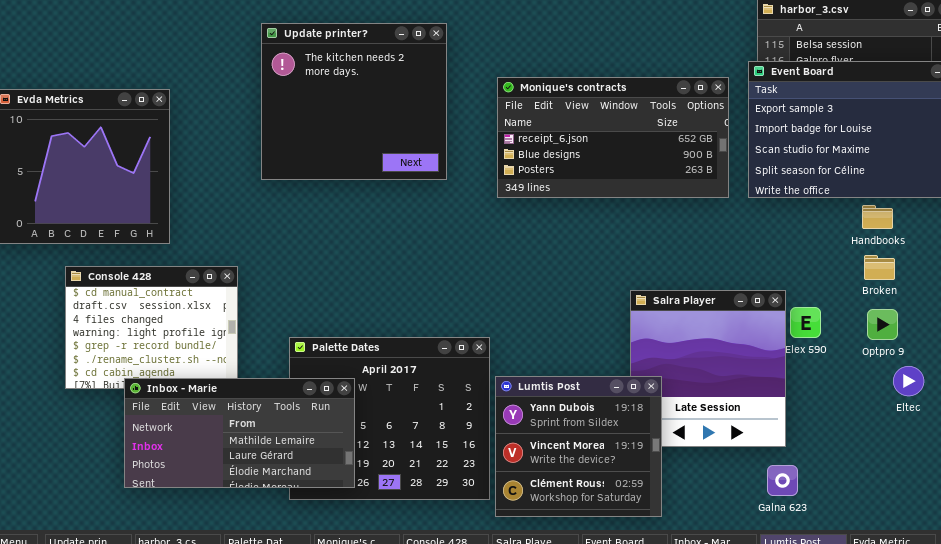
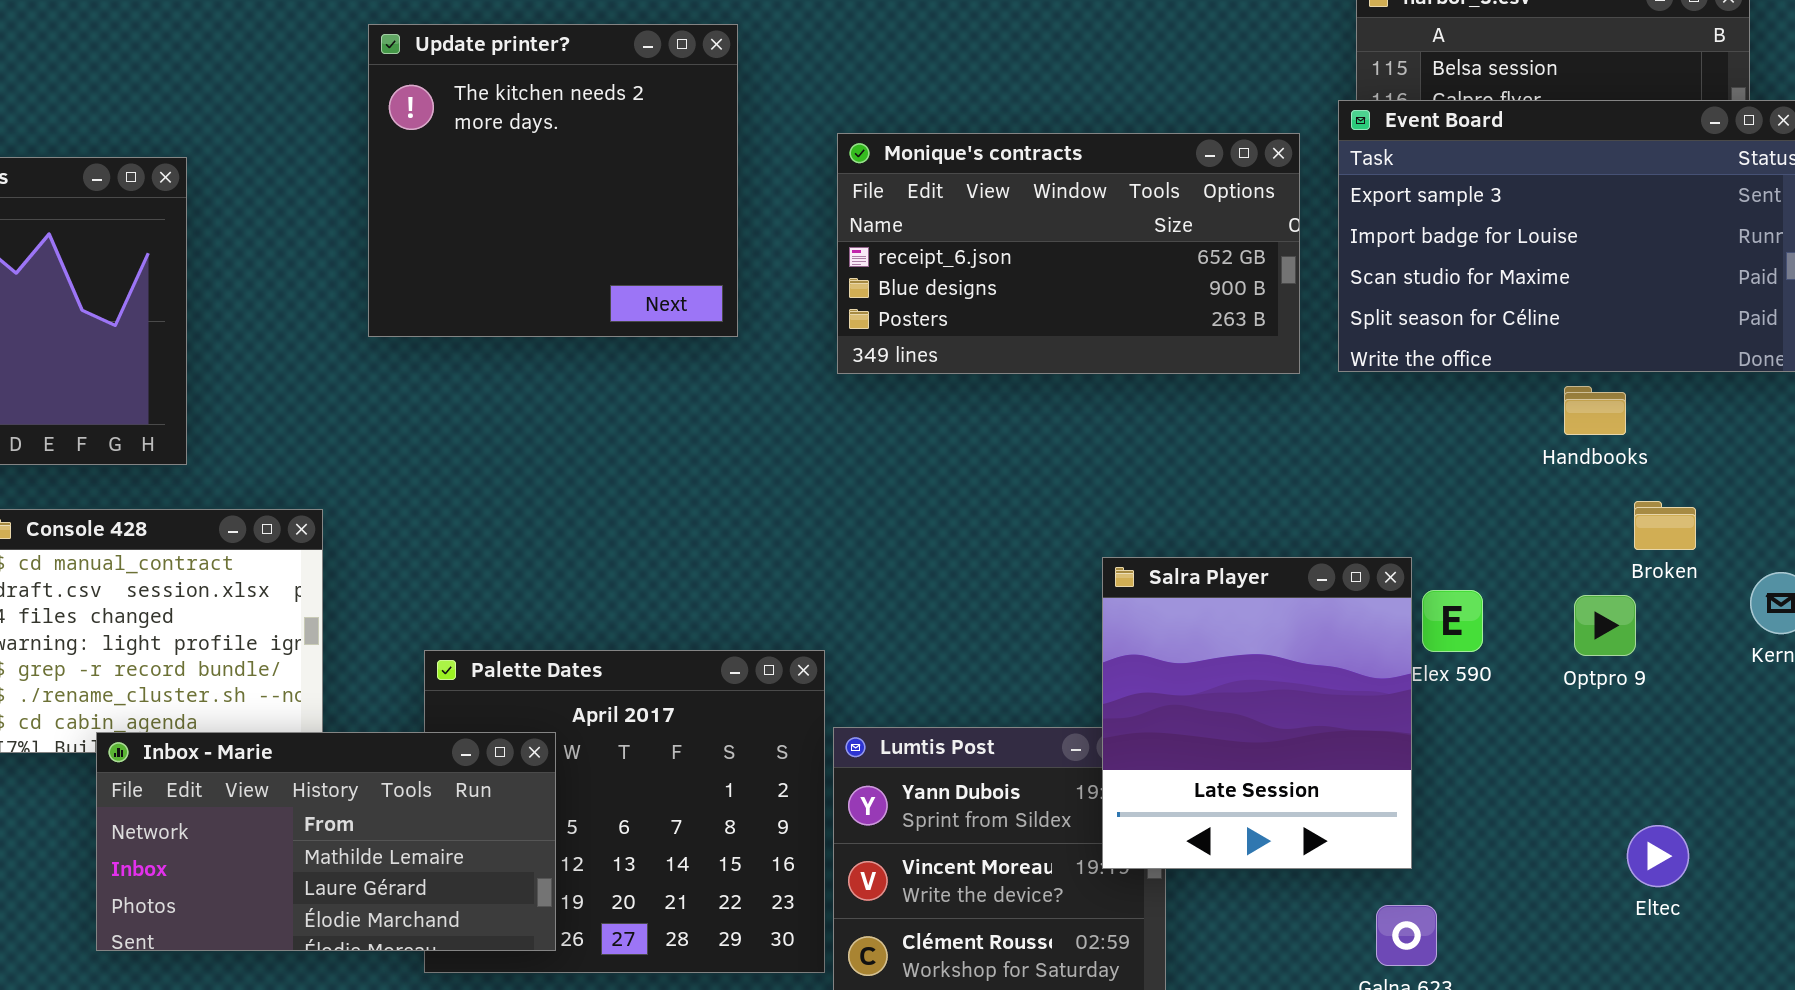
Broken: [864,255,895,280] -> [1634,501,1696,550], moved
Salra Player: [630,290,786,447] -> [1102,557,1412,869], raised
Eltec: [893,366,924,396] -> [1627,825,1689,887], moved

